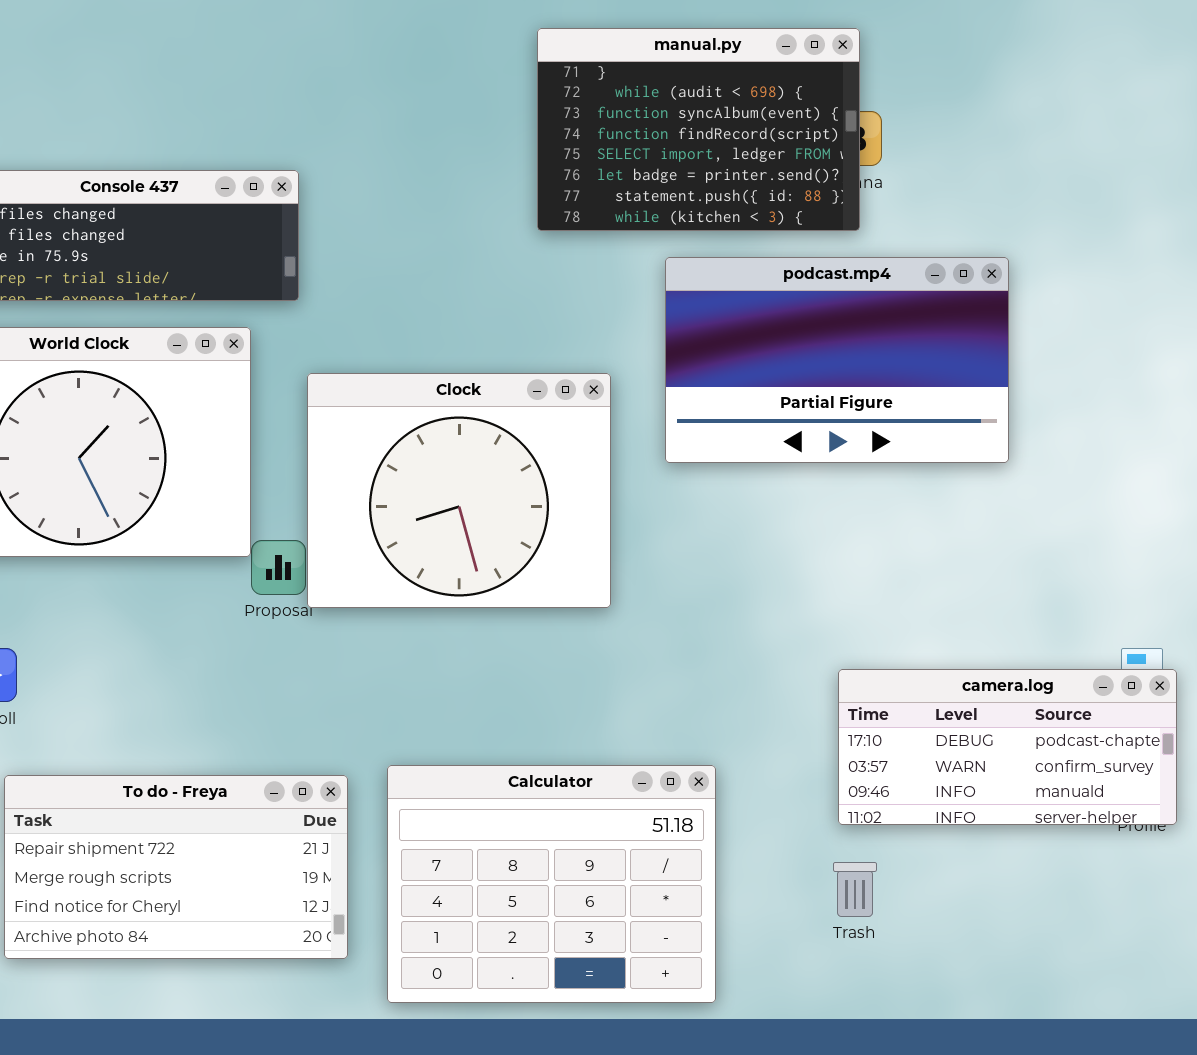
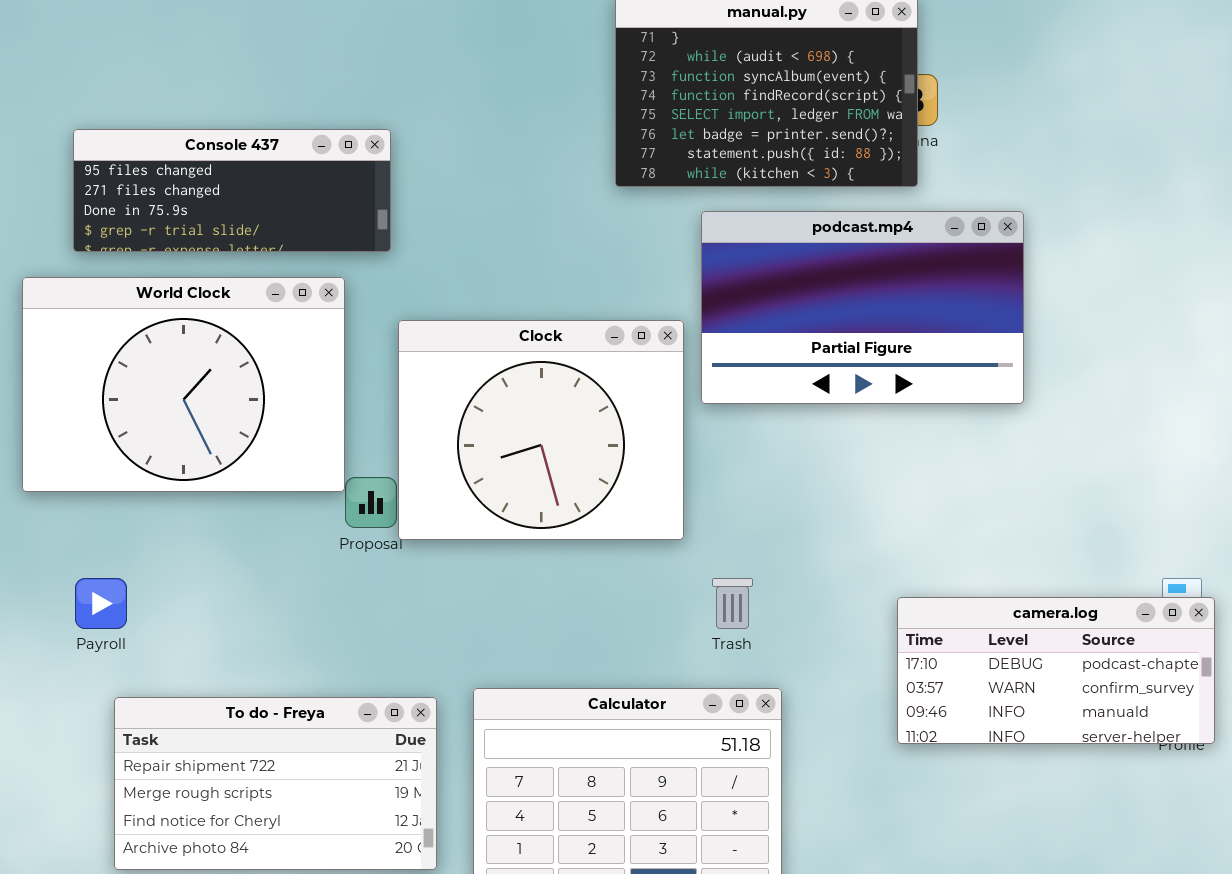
podcast.mp4: [665,257,1009,463] -> [701,211,1024,404], moved
Trash: [833,862,877,917] -> [712,578,753,629], moved

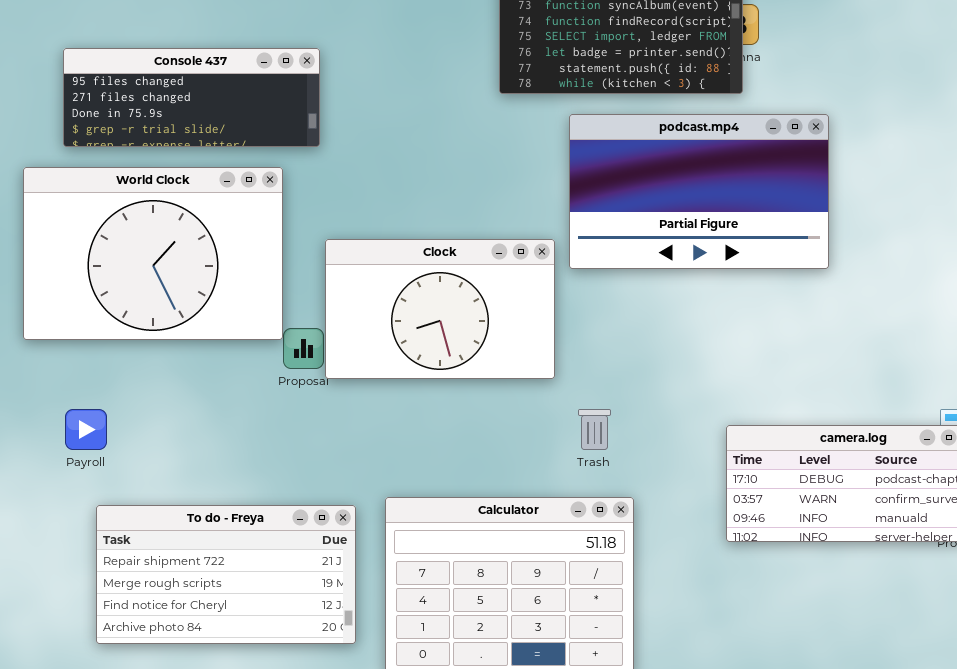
Clock: [398,320,684,540] -> [325,239,555,379], resized

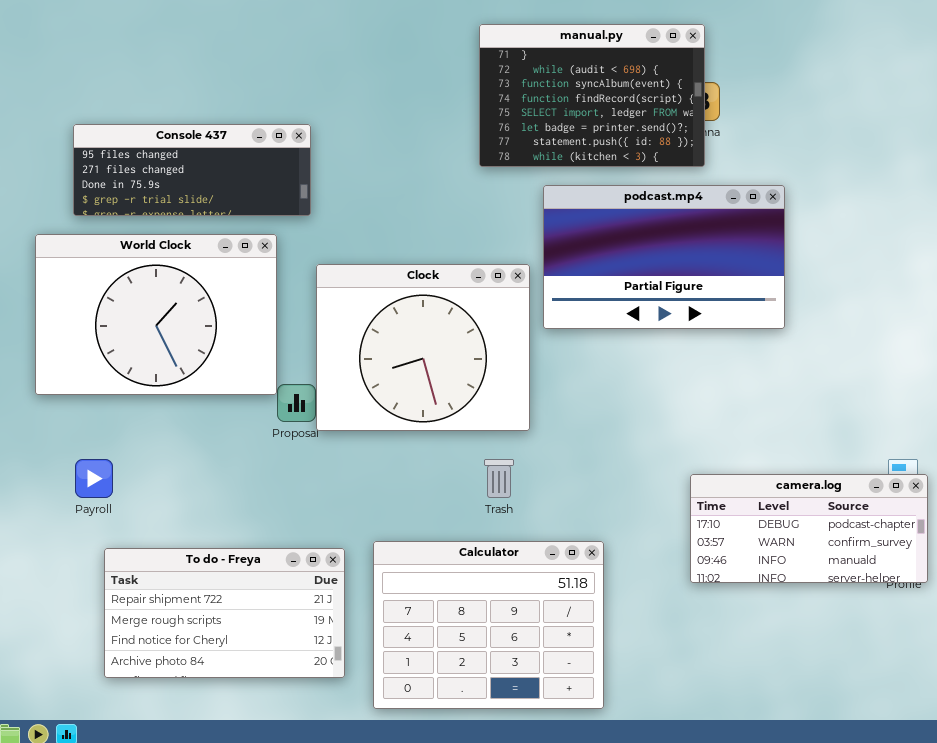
Clock: [325,239,555,379] -> [316,264,530,431], resized
Trash: [578,409,611,450] -> [484,459,514,498], moved

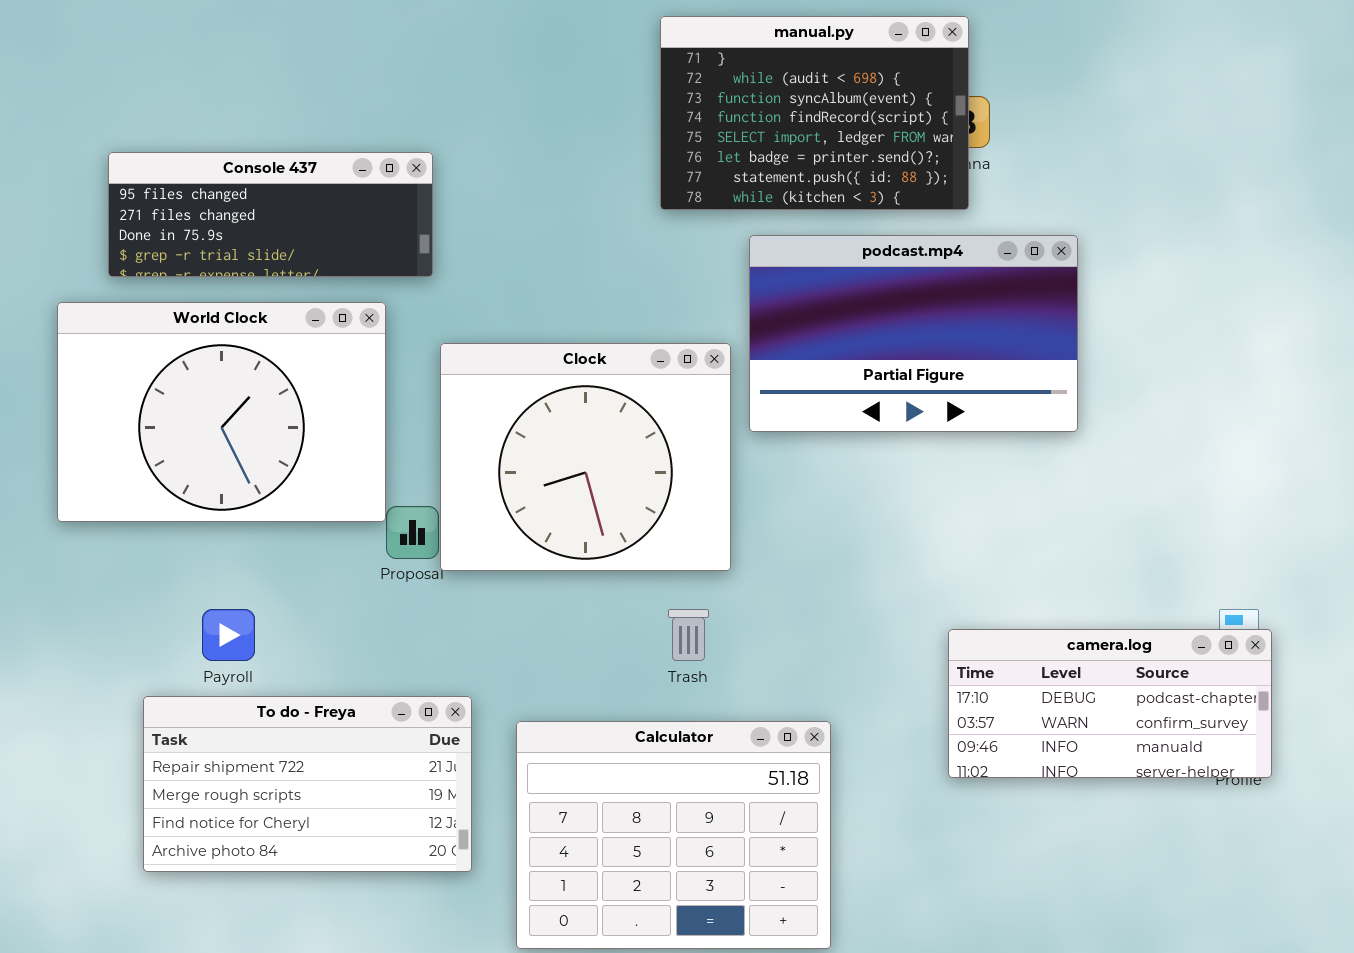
Payroll: [75,459,113,498] -> [202,609,255,661], moved
To do - Freya: [104,548,345,678] -> [143,696,472,872], moved

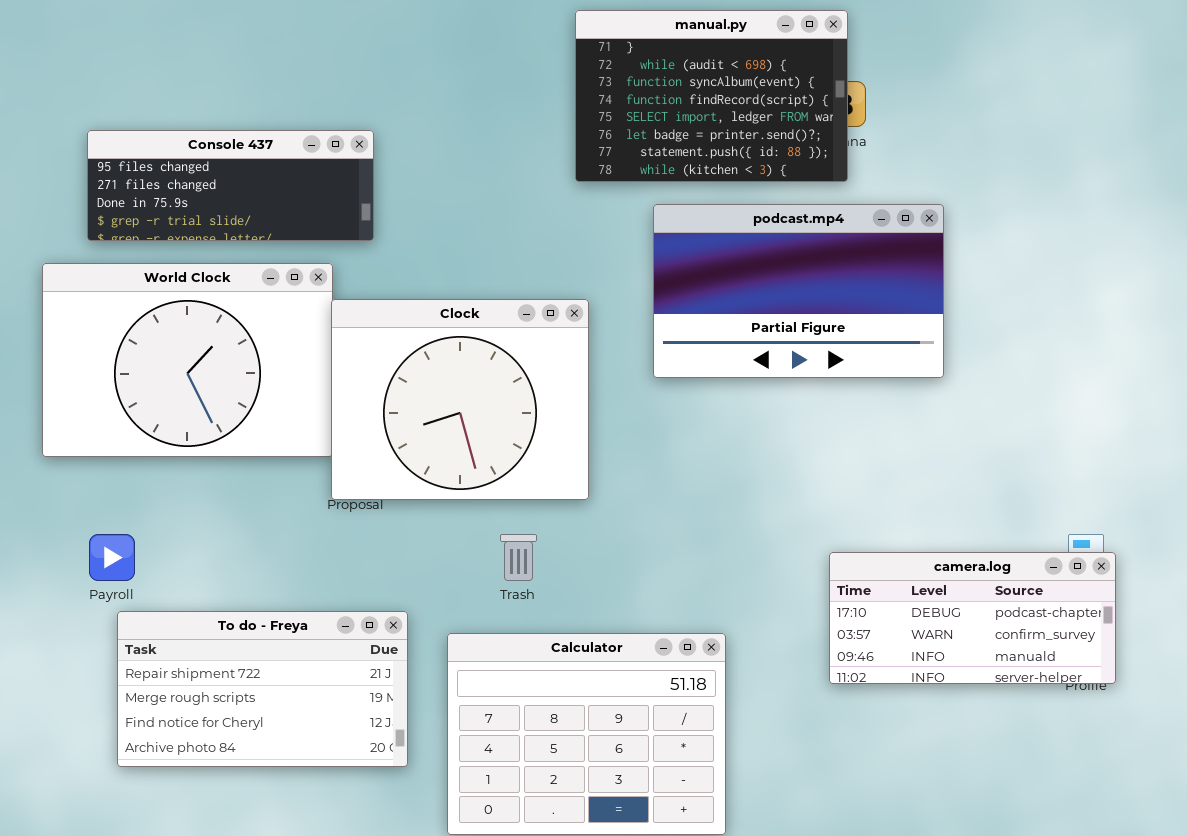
Clock: [440,343,731,571] -> [331,299,589,500], moved
Payroll: [202,609,255,661] -> [89,534,135,581], moved
Trash: [668,609,709,661] -> [500,534,537,581], moved

